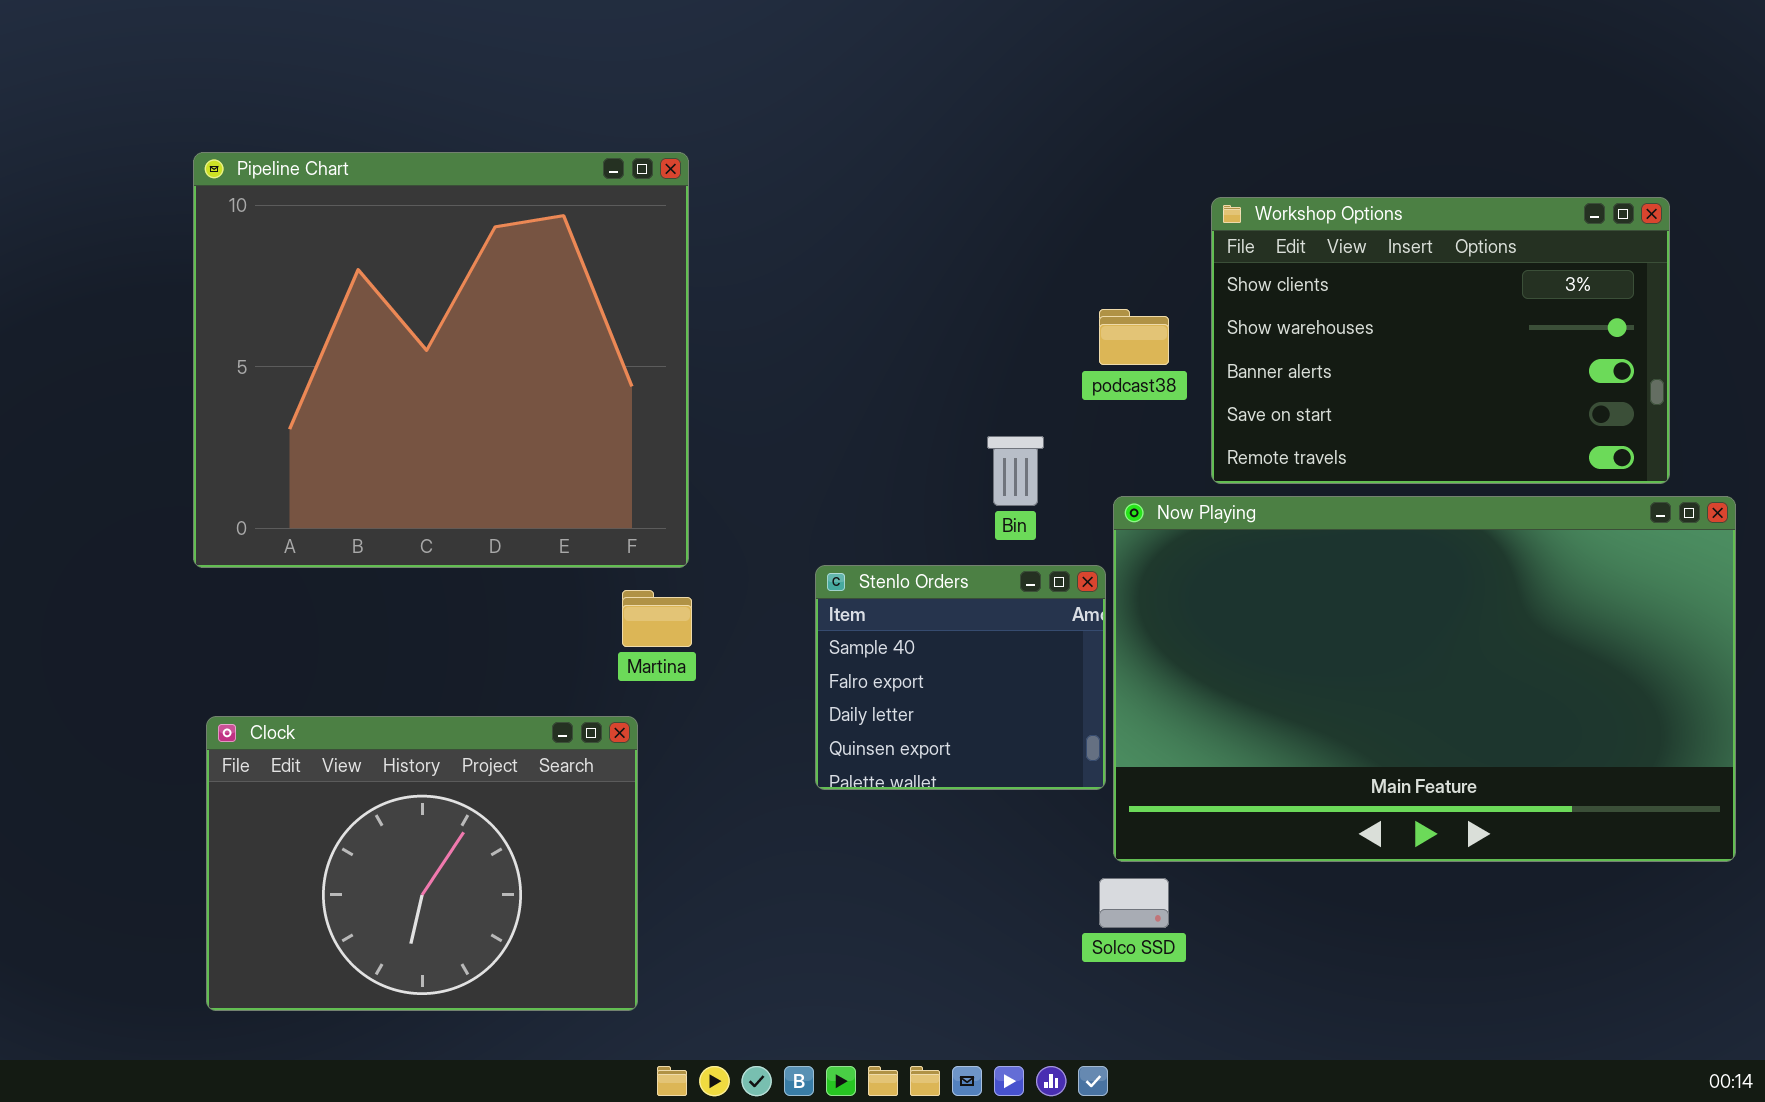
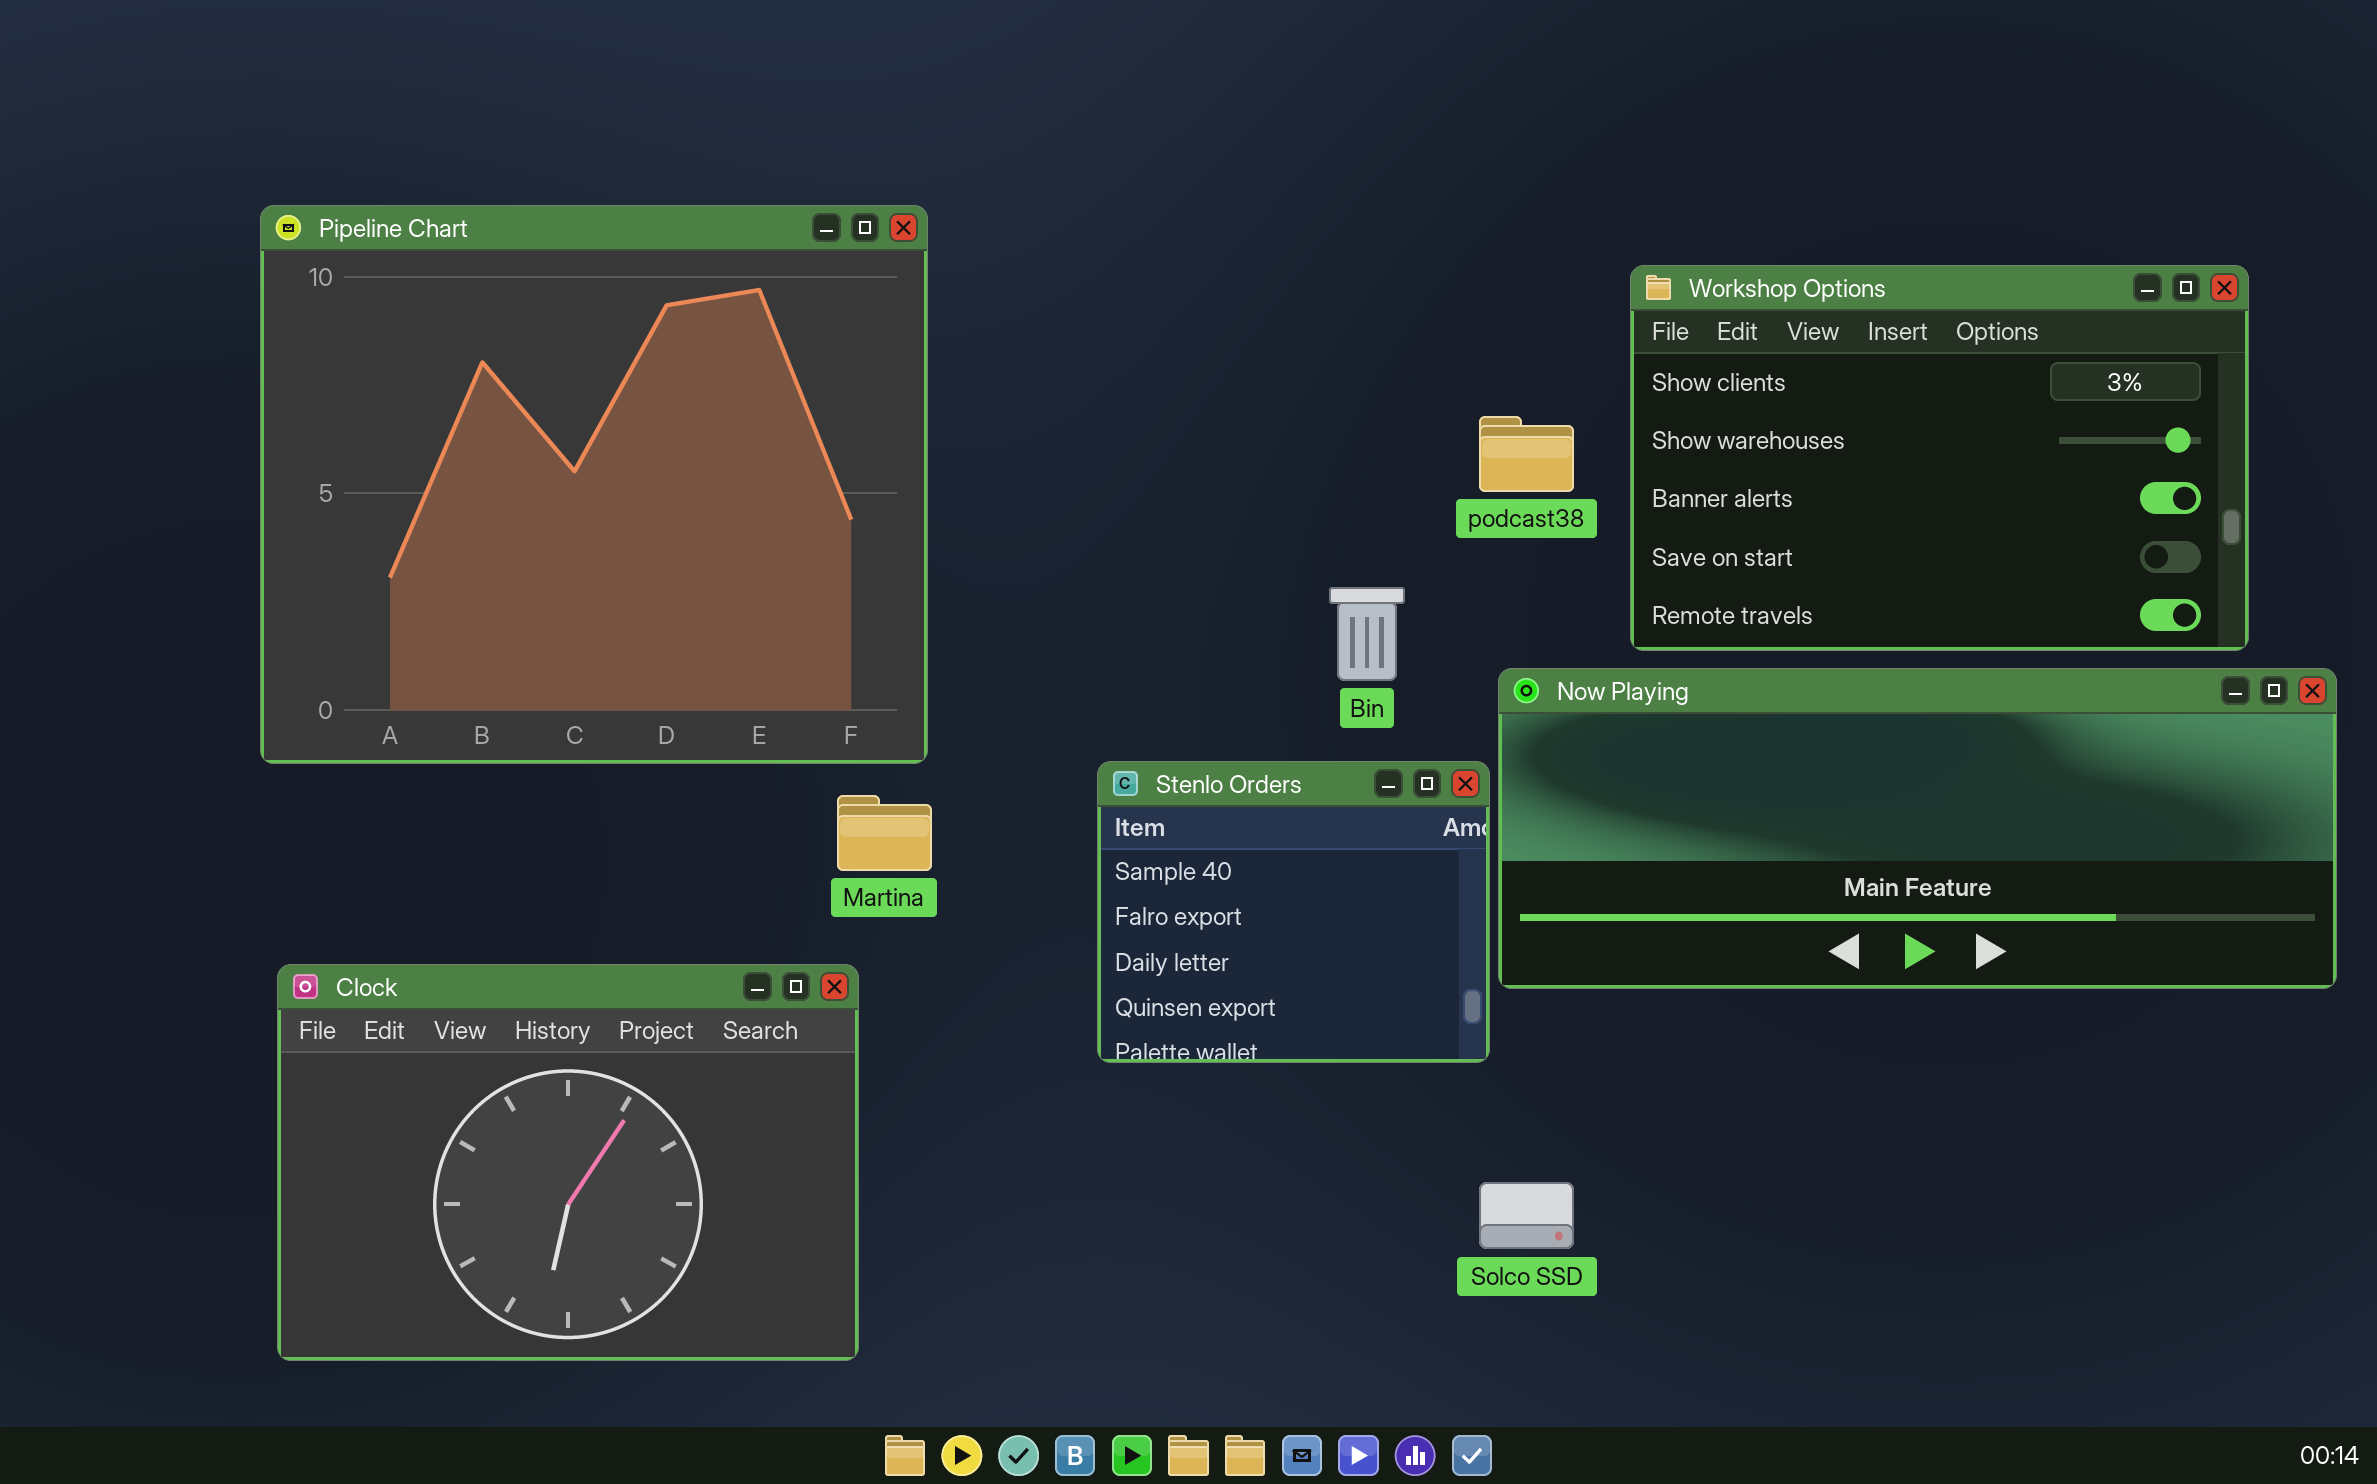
Now Playing: [1113,496,1736,862] -> [1498,668,2337,989], resized

